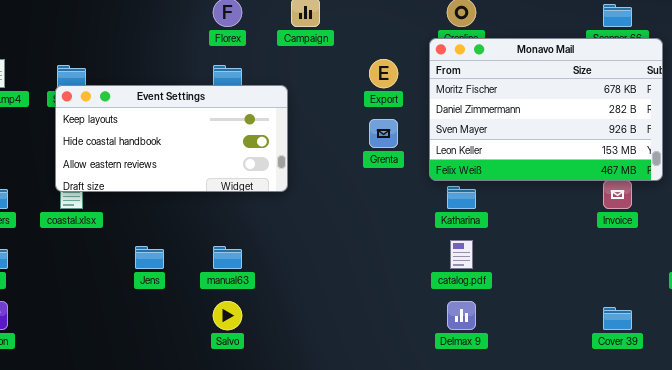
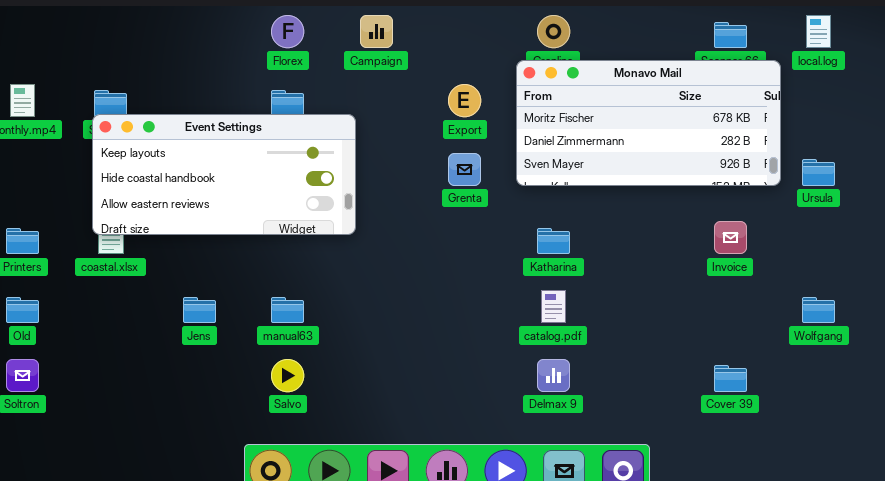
Monavo Mail: [429,38,663,181] -> [516,60,781,186], resized

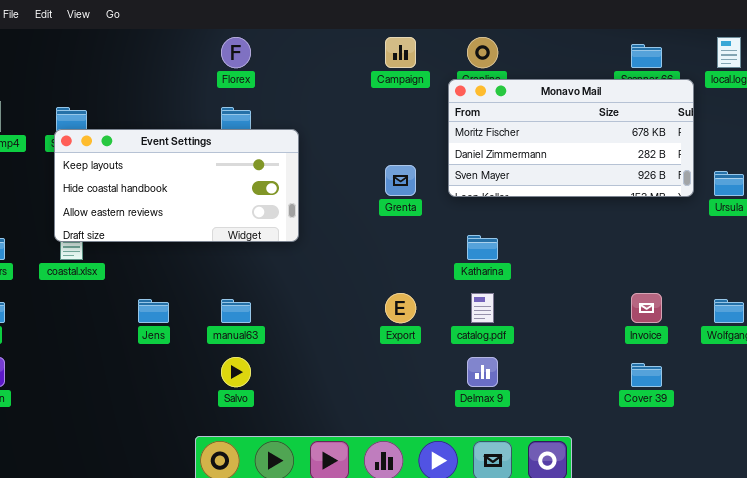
Campaign: [360,15,393,48] -> [385,37,416,68], moved
Export: [448,84,481,117] -> [385,293,416,323], moved
Invoice: [714,221,747,254] -> [631,293,662,323], moved

